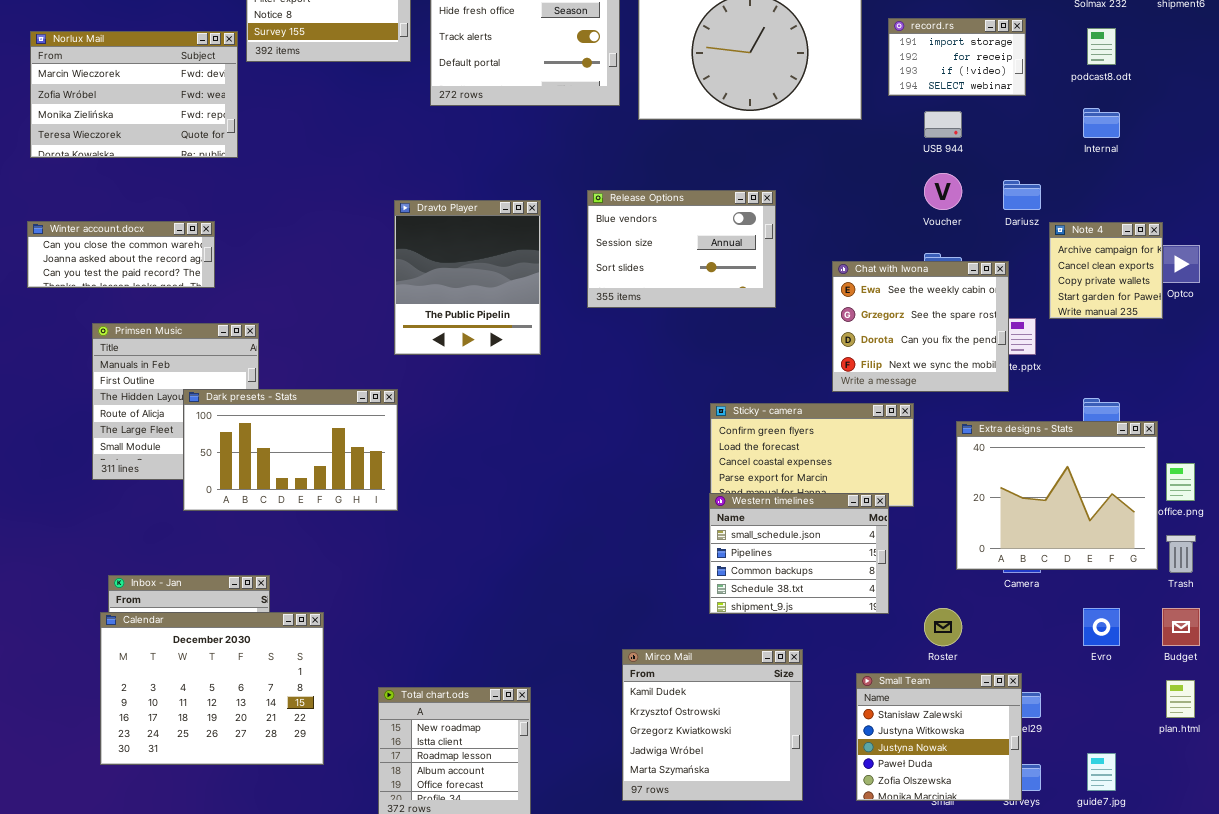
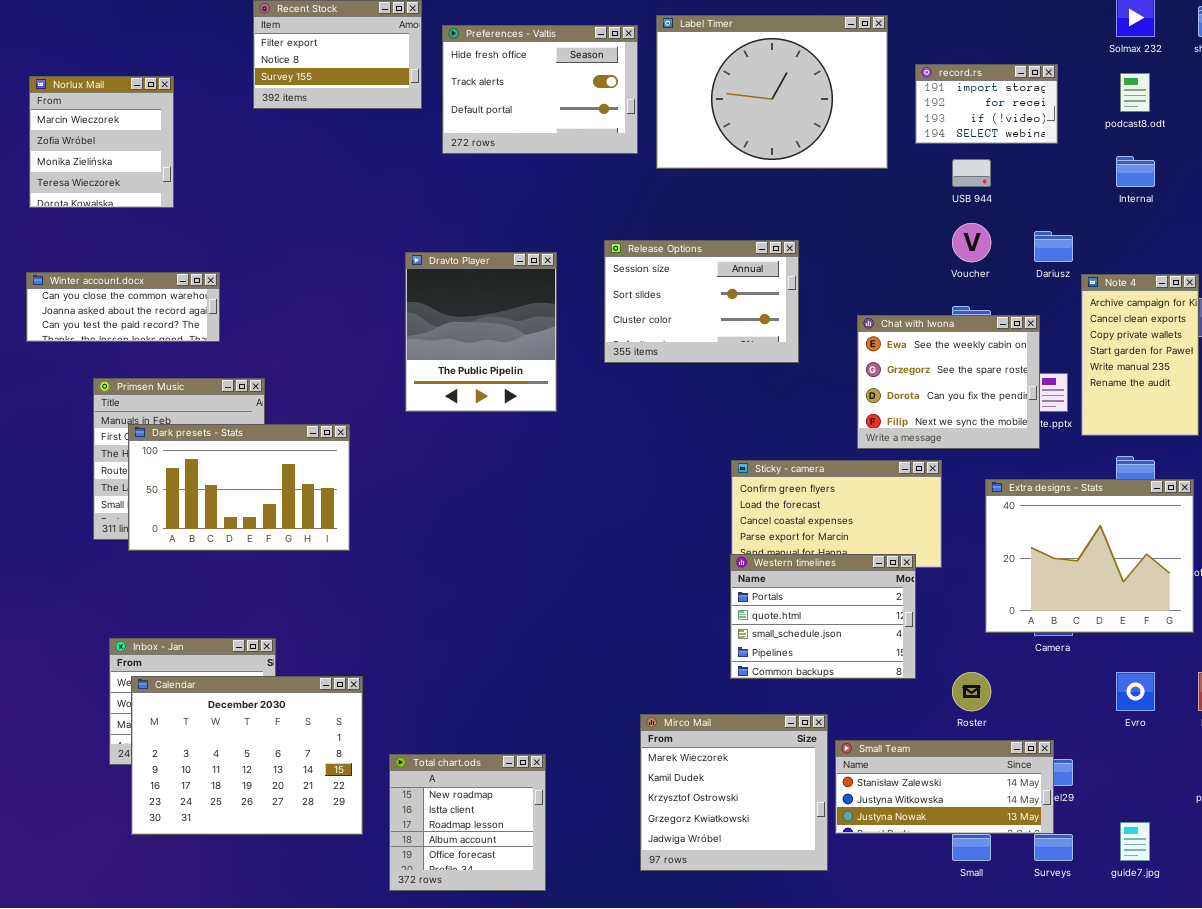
Norlux Mail: [30,31,238,158] -> [29,76,174,208], resized
Release Options: [587,190,776,308] -> [604,240,799,363], scrolled down 1 row
Note 4: [1049,222,1163,319] -> [1081,274,1199,436], resized
Dark presets - Stats: [183,389,398,511] -> [128,424,350,551], moved
Western timelines: [709,493,889,614] -> [730,554,916,679], scrolled up 2 rows
Calendar: [100,612,324,765] -> [131,676,363,835], moved
Mirco Mail: [622,649,803,801] -> [640,714,828,871], scrolled up 1 row
Small Team: [856,673,1022,801] -> [835,740,1054,834], resized

